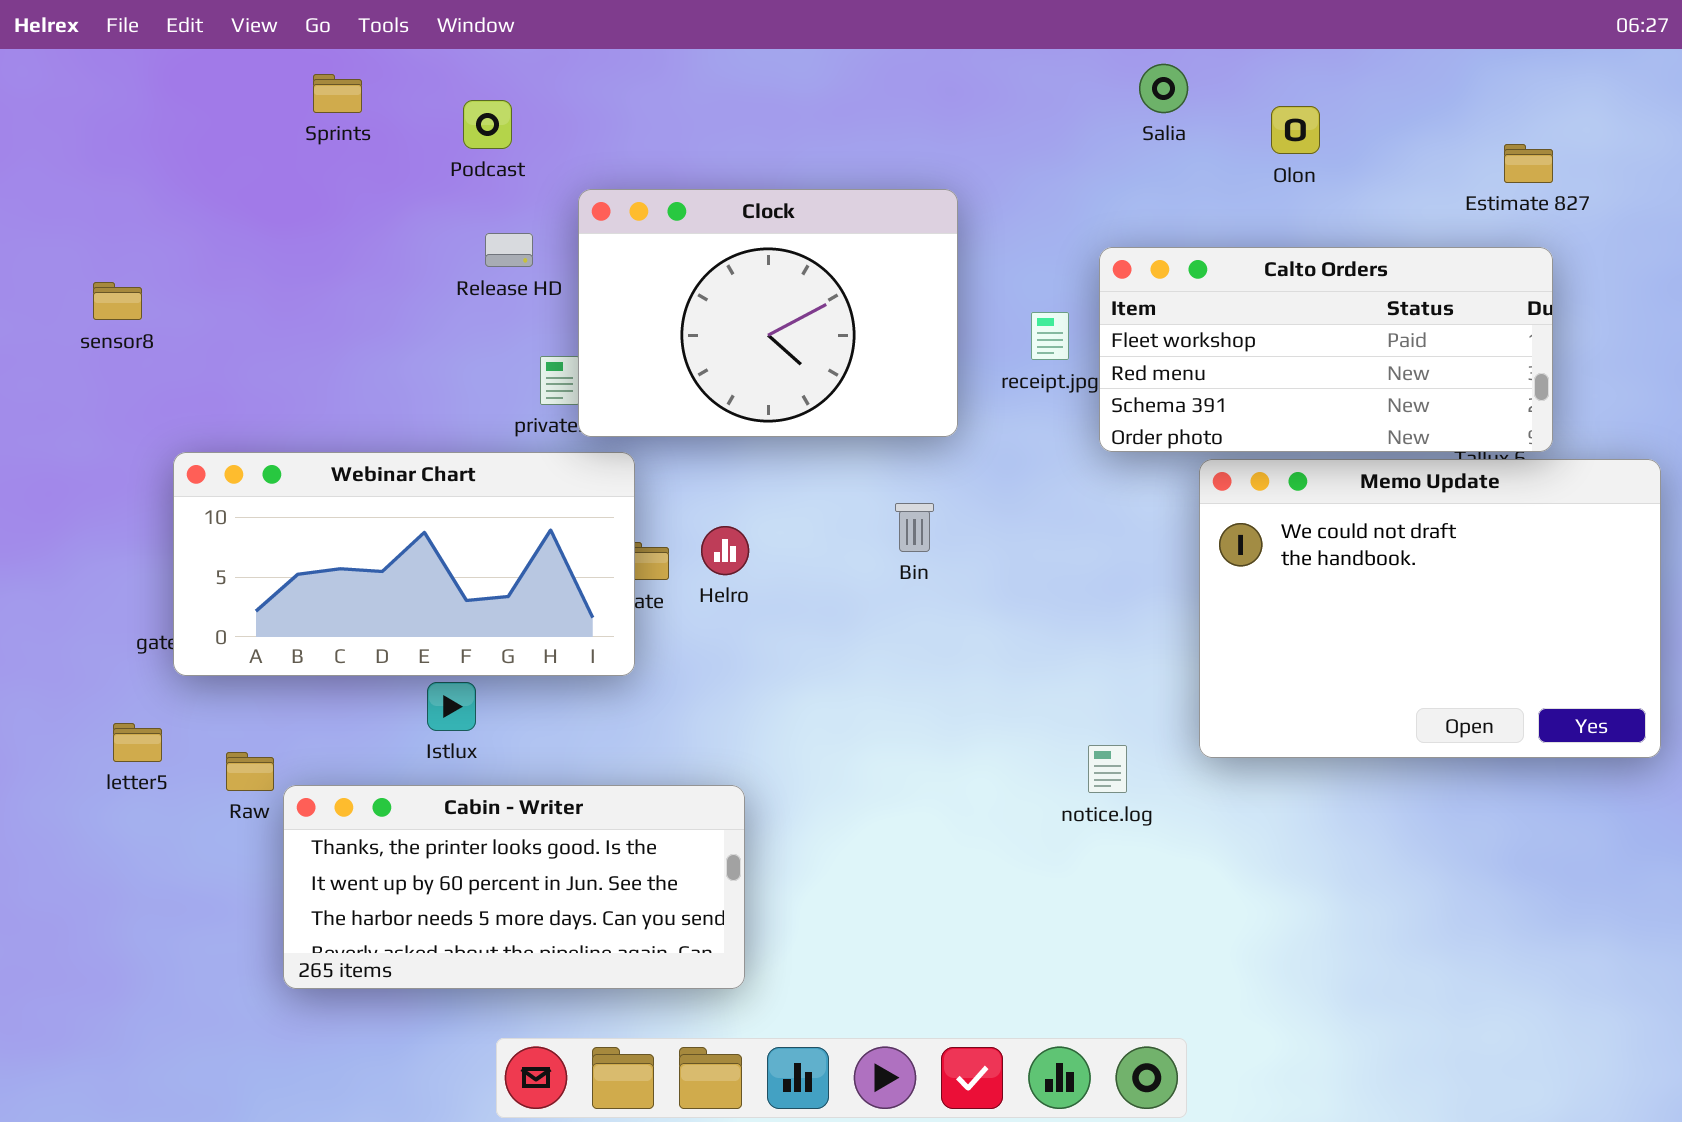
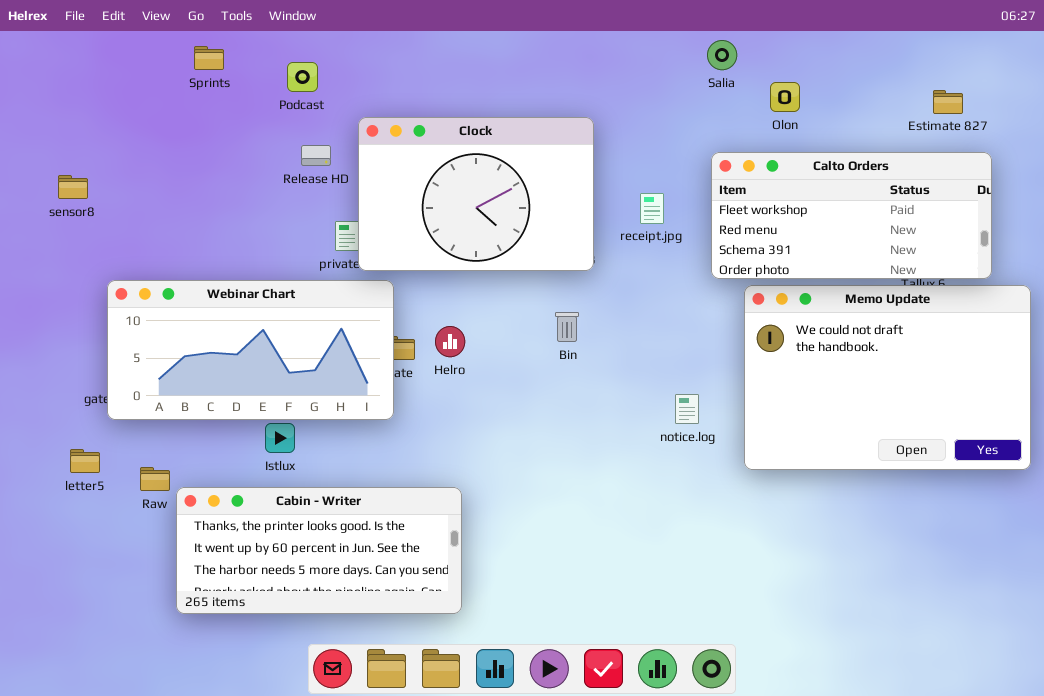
Olon: [1271,106,1320,154] -> [770,82,800,112], moved
Calto Orders: [1099,247,1553,452] -> [711,152,992,279], moved
notice.log: [1088,745,1127,793] -> [675,394,699,424], moved

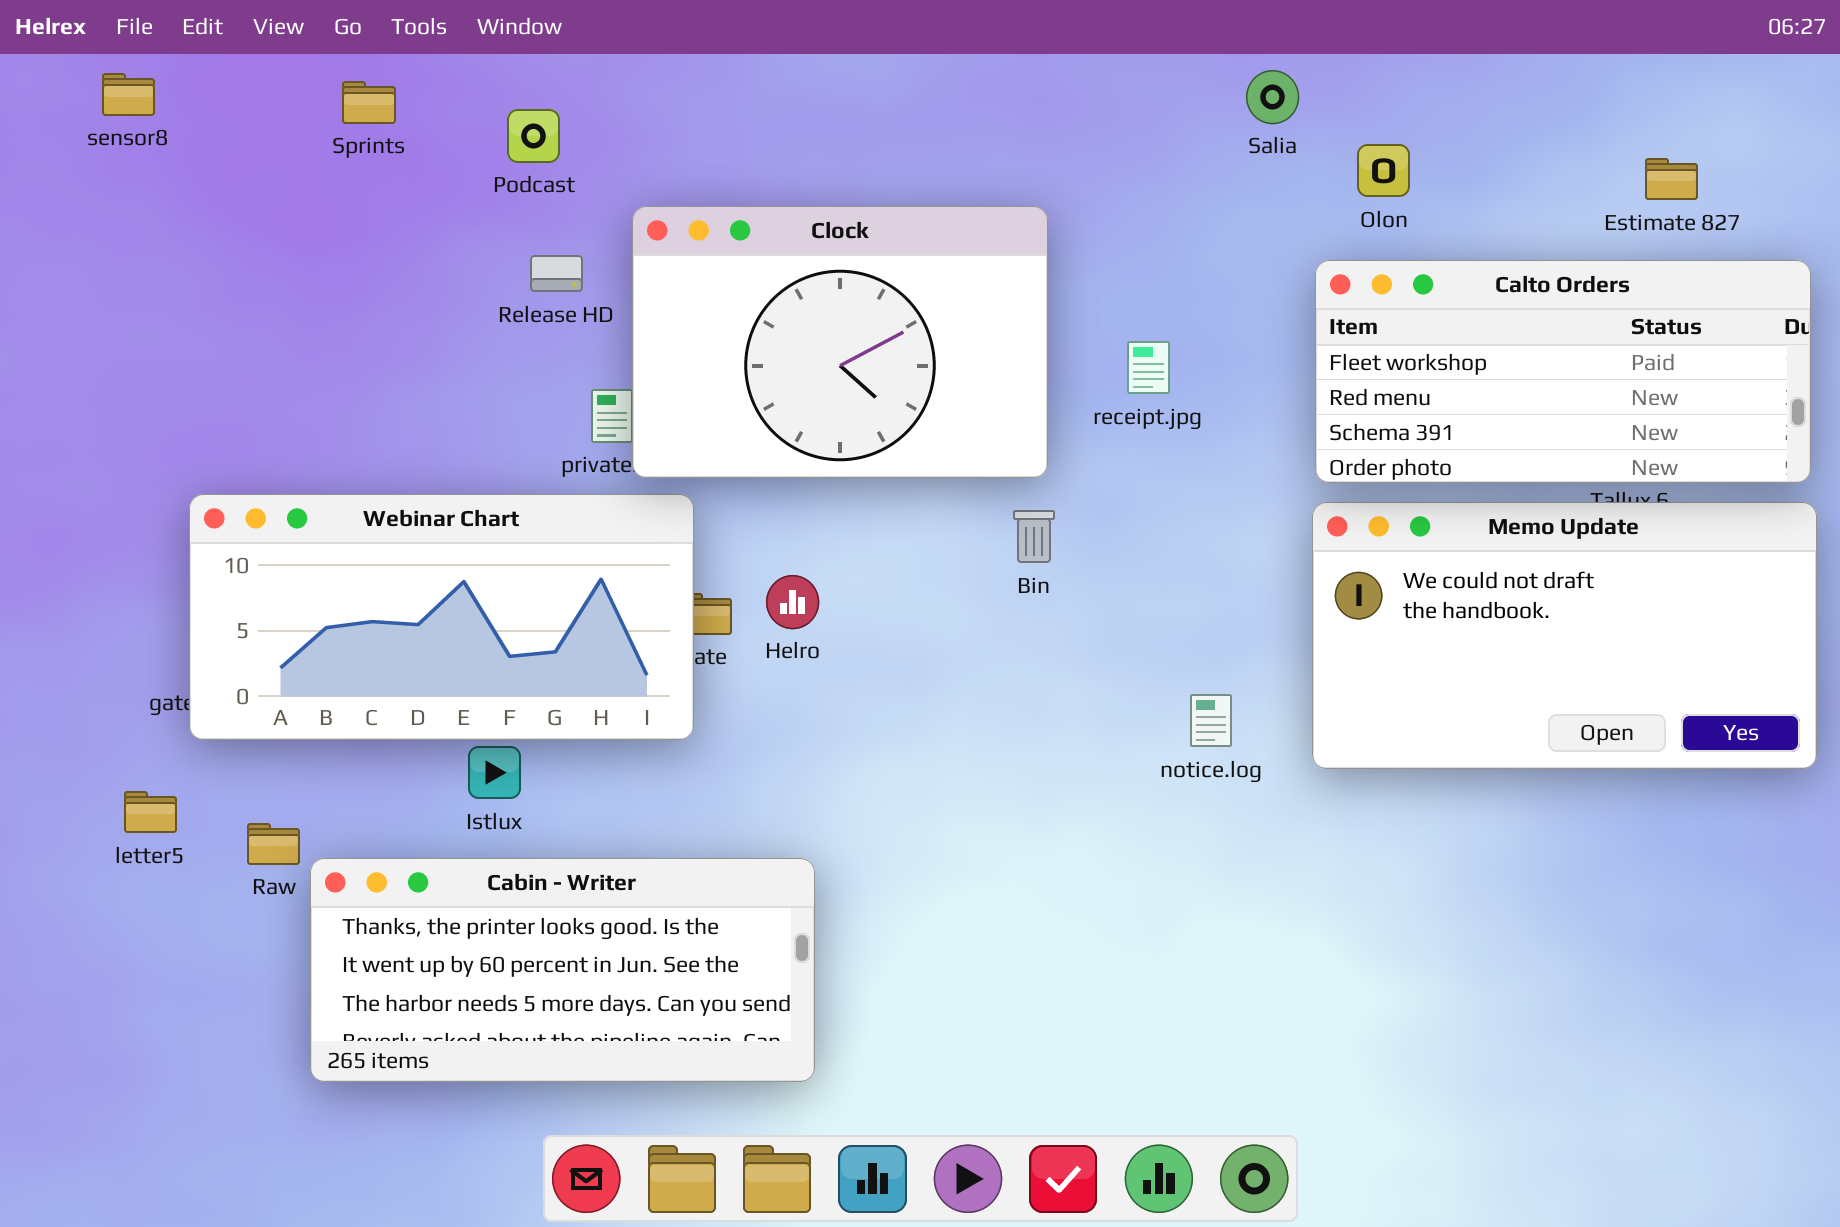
Calto Orders: [711,152,992,279] -> [1315,260,1811,483], moved
sensor8: [58,175,88,199] -> [102,73,155,116], moved
Memo Update: [744,285,1031,470] -> [1312,502,1817,769], resized
Bin: [555,312,579,342] -> [1013,510,1055,563], moved

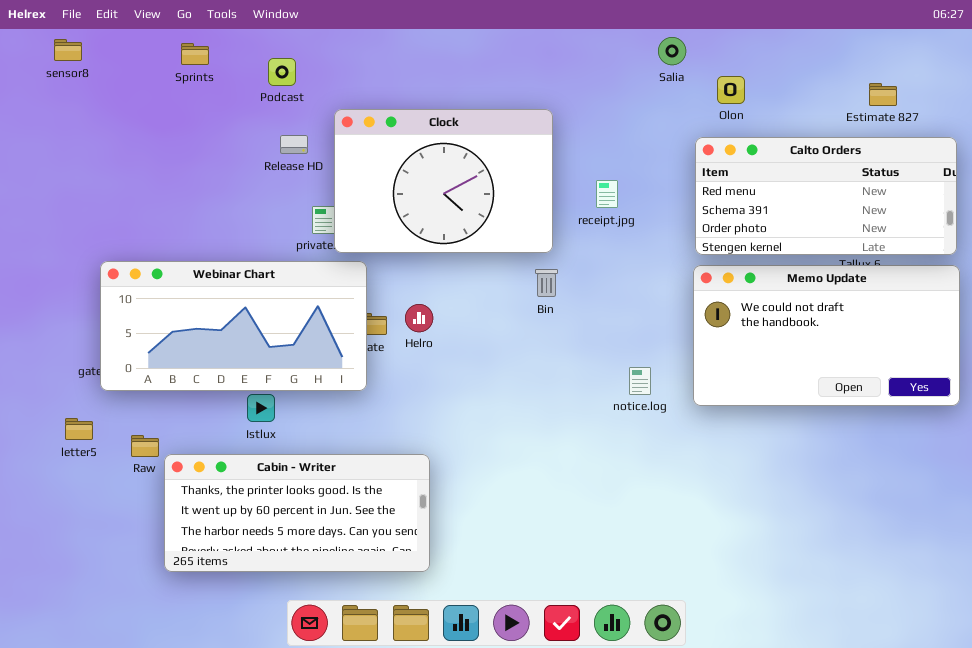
Calto Orders: [1315,260,1811,483] -> [695,137,957,255], scrolled down 1 row

